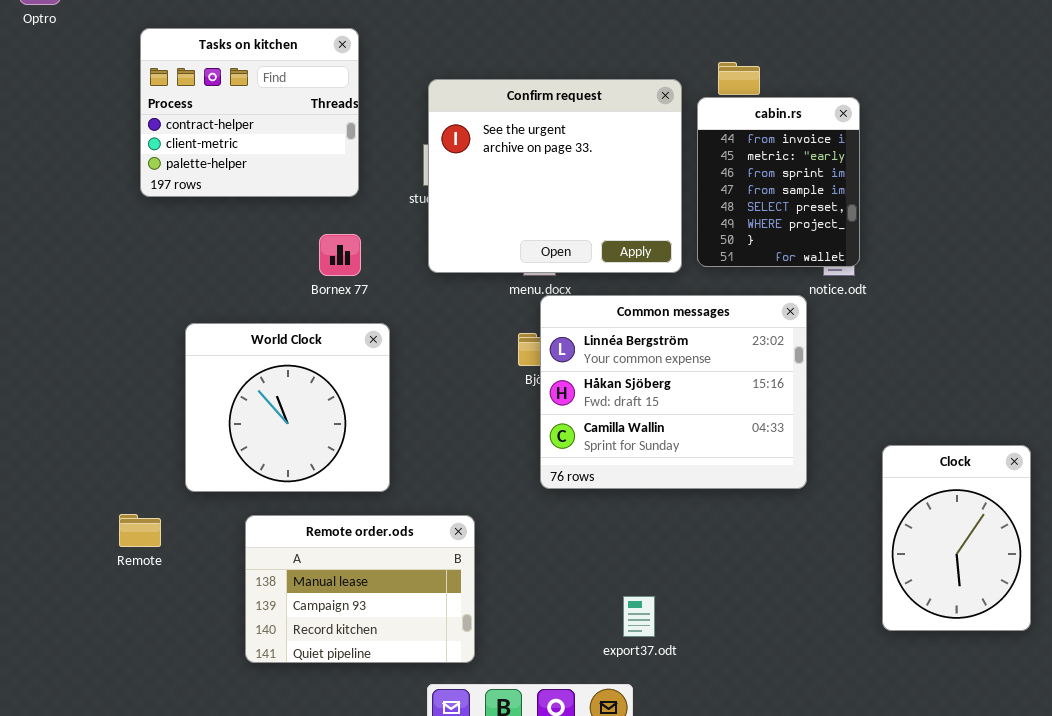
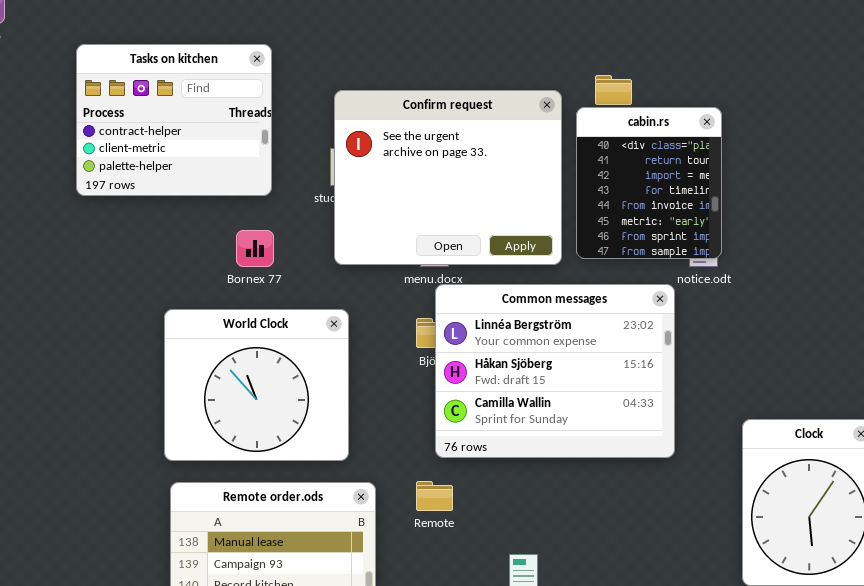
cabin.rs: [697,97,860,267] -> [576,107,722,259], scrolled up 4 rows
World Clock: [185,323,390,492] -> [164,309,349,461], moved
Remote: [119,514,161,547] -> [416,481,453,511], moved

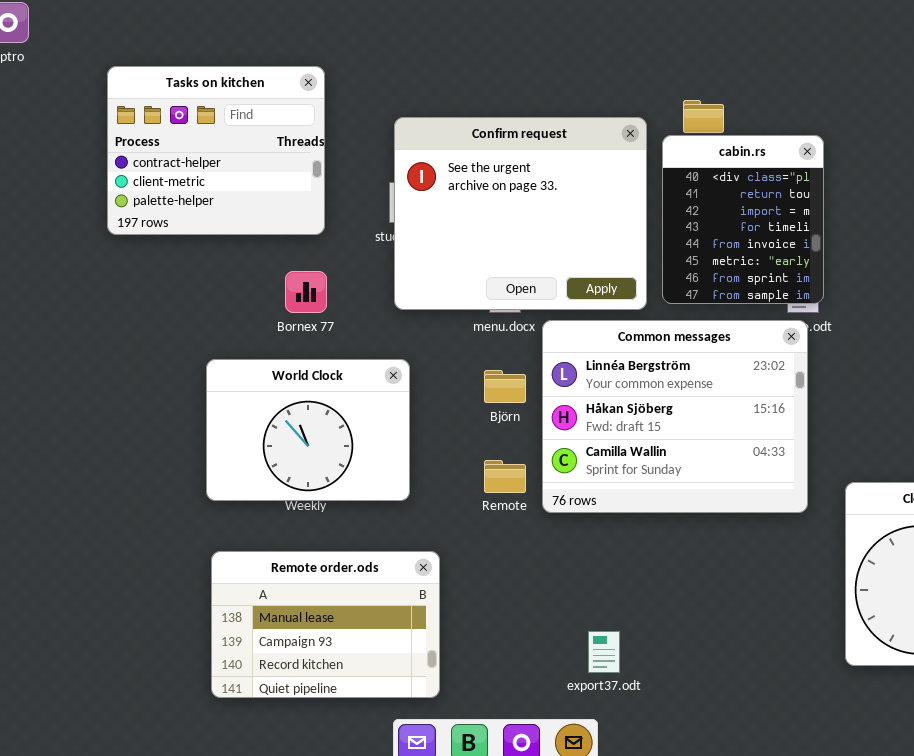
Common messages: [435,284,675,458] -> [542,320,808,513], moved
World Clock: [164,309,349,461] -> [206,359,410,501], resized
Remote: [416,481,453,511] -> [484,460,526,493], moved

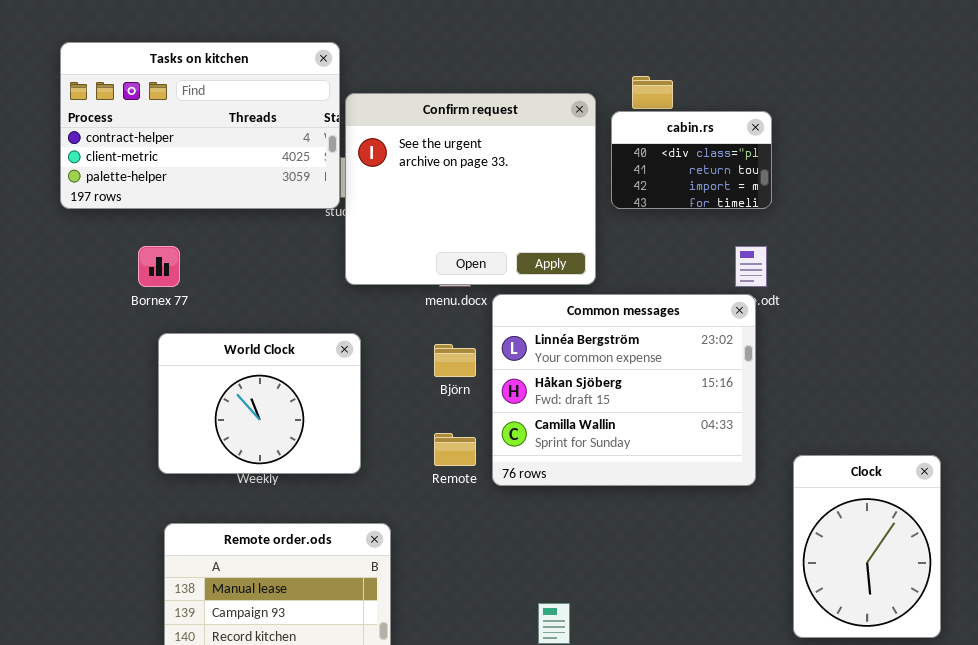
Tasks on kitchen: [107,66,325,235] -> [60,42,340,209], resized
cabin.rs: [662,135,824,304] -> [611,111,772,209], resized
Bornex 77: [285,271,327,313] -> [138,246,180,287], moved

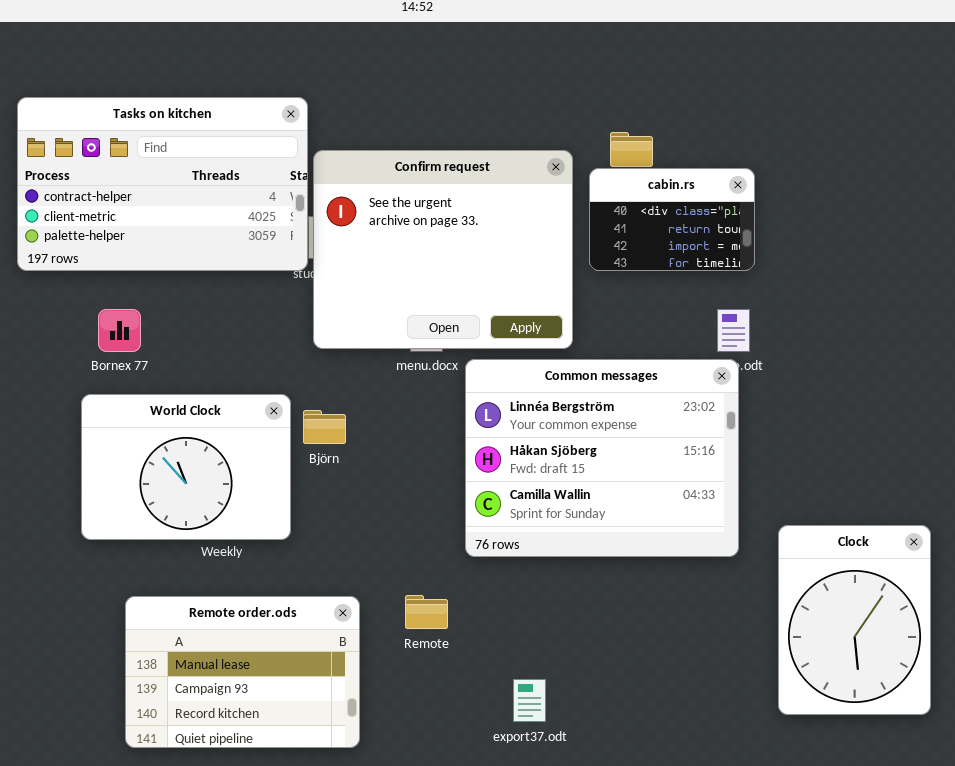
World Clock: [158,333,361,474] -> [81,394,291,540], moved
Björn: [434,344,476,377] -> [303,410,346,444], moved
Remote: [434,433,476,466] -> [405,595,448,629], moved

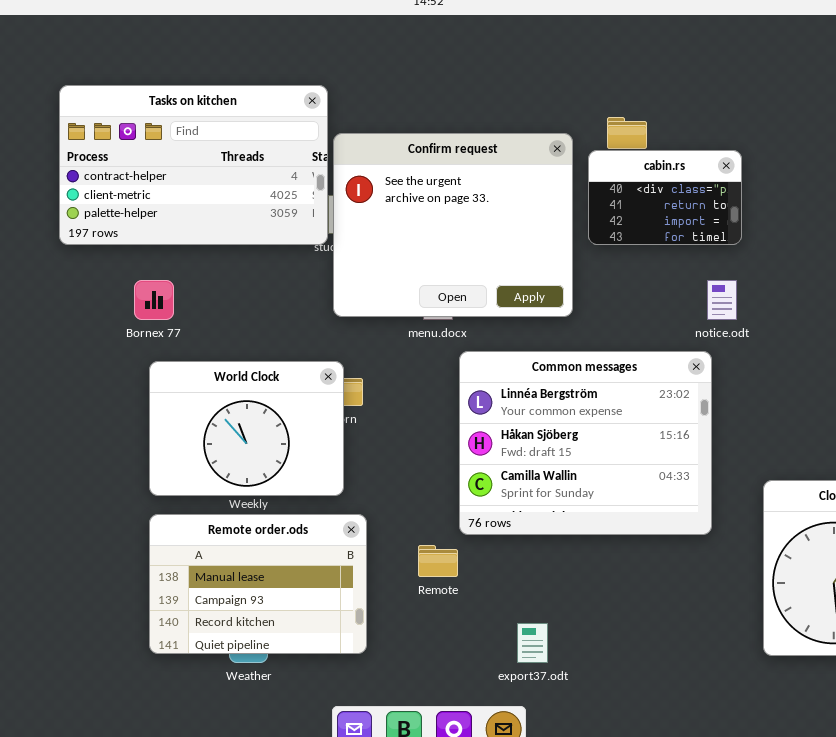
Common messages: [465,359,739,557] -> [459,351,712,535], moved
World Clock: [81,394,291,540] -> [149,361,344,496], moved
Remote order.ods: [125,596,360,748] -> [149,514,367,654], moved

